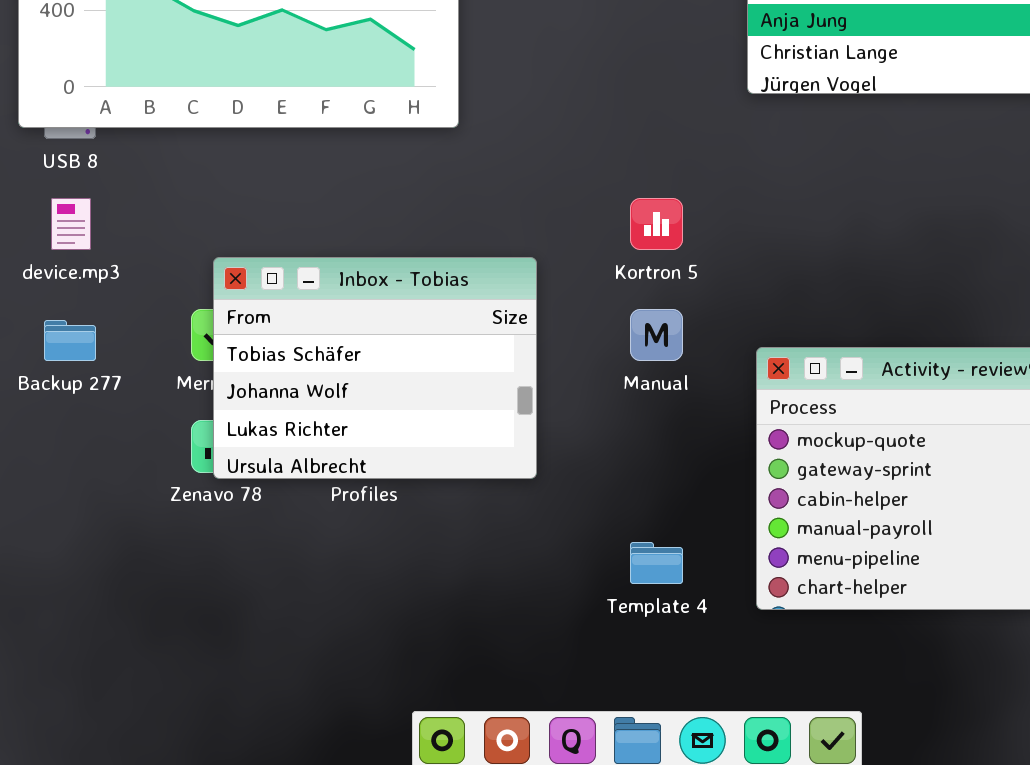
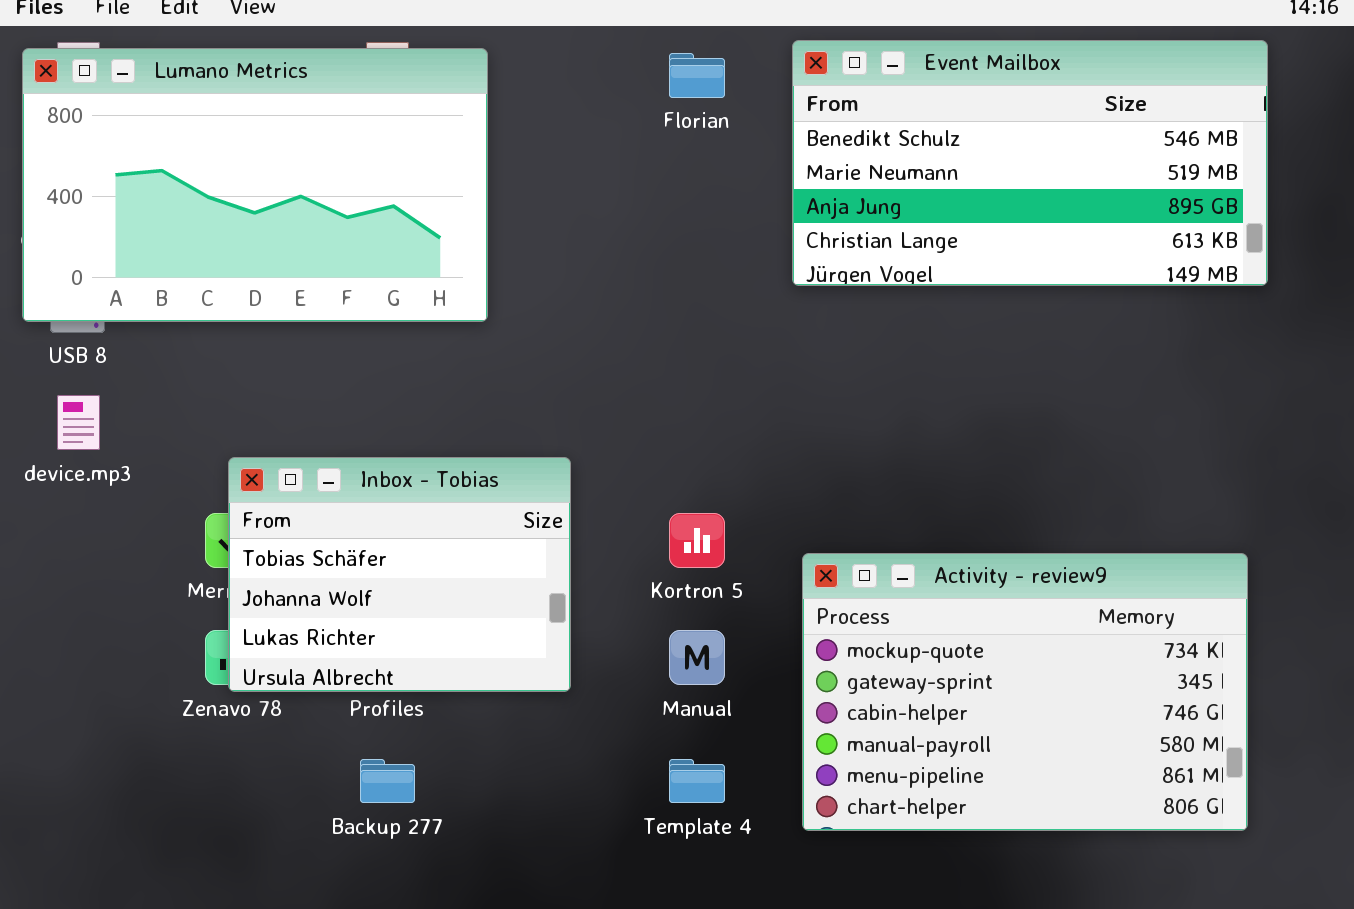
Kortron 5: [630,198,683,250] -> [669,513,725,568], moved
Manual: [630,309,683,361] -> [669,630,725,685], moved
Backup 277: [44,320,96,361] -> [360,759,415,803], moved

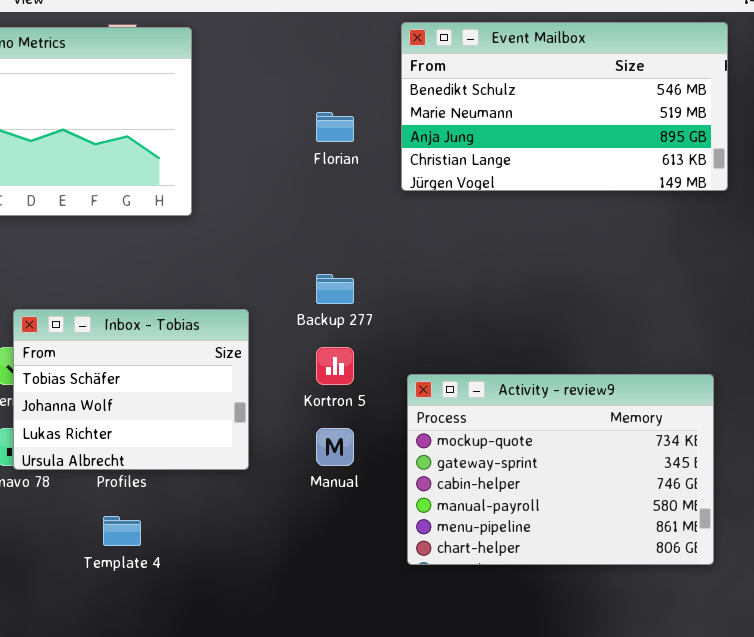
Florian: [669,53,725,98] -> [316,112,354,142], moved
Backup 277: [360,759,415,803] -> [316,274,354,304], moved
Template 4: [669,759,725,803] -> [103,516,141,546], moved

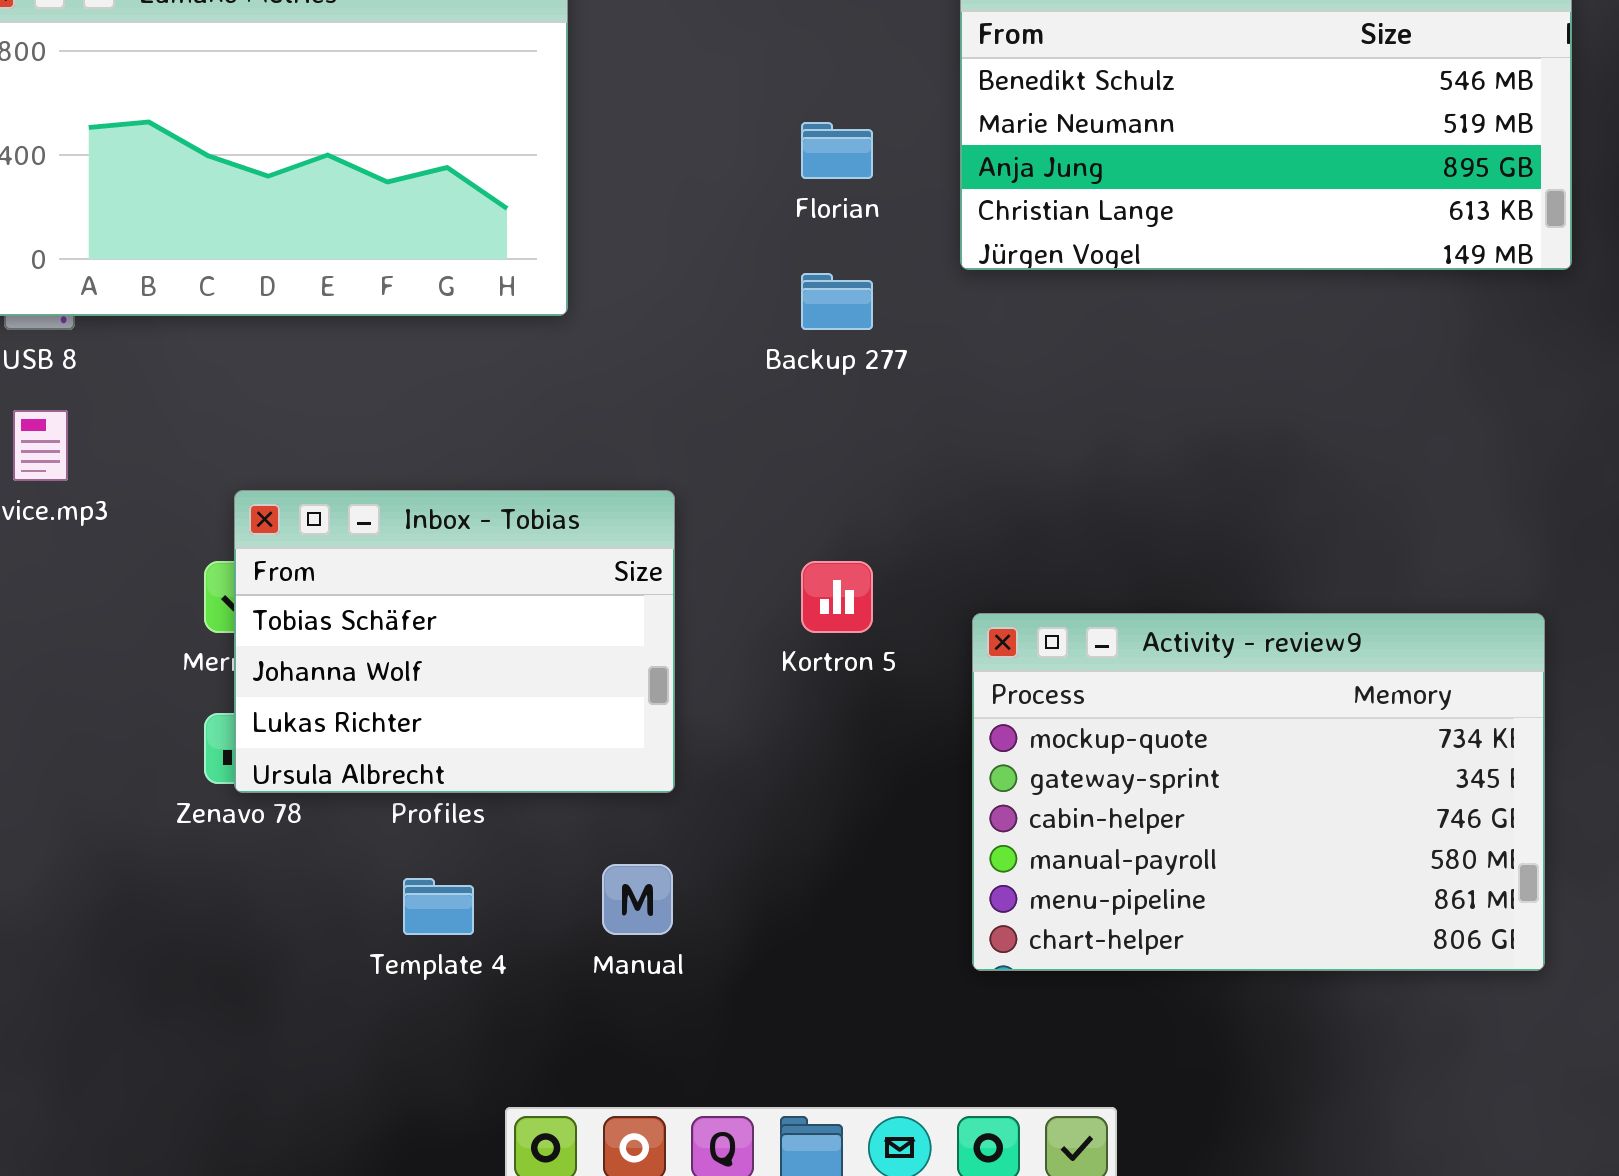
Backup 277: [316,274,354,304] -> [801,273,873,330], moved
Manual: [316,428,354,466] -> [602,864,673,935], moved

